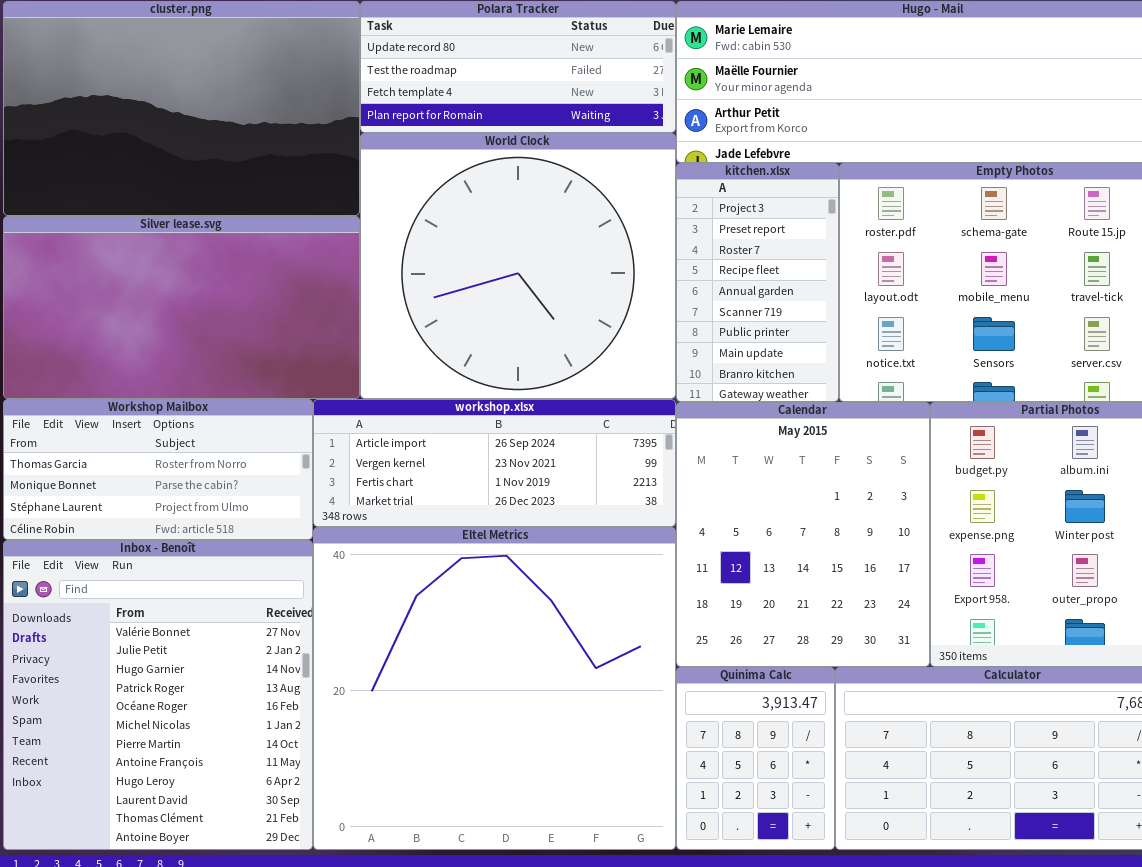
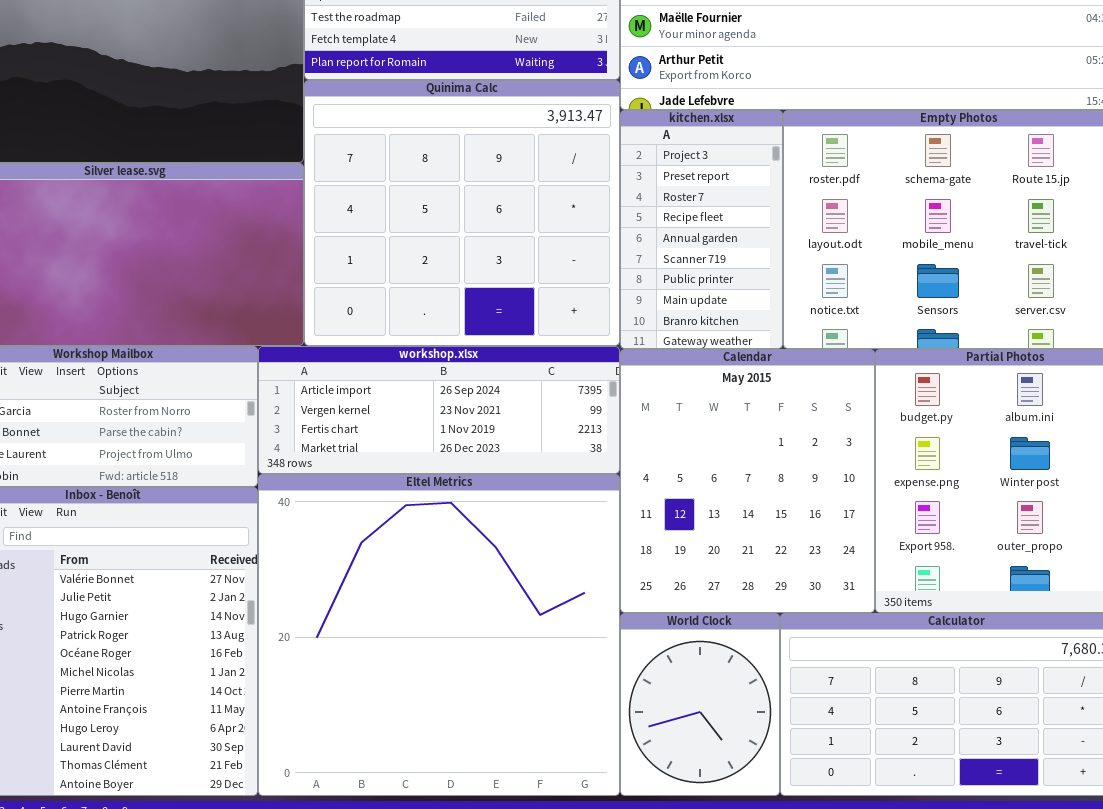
World Clock: [360,133,676,399] -> [620,613,780,796], moved, resized
Quinima Calc: [676,667,835,850] -> [304,80,620,346], moved, resized

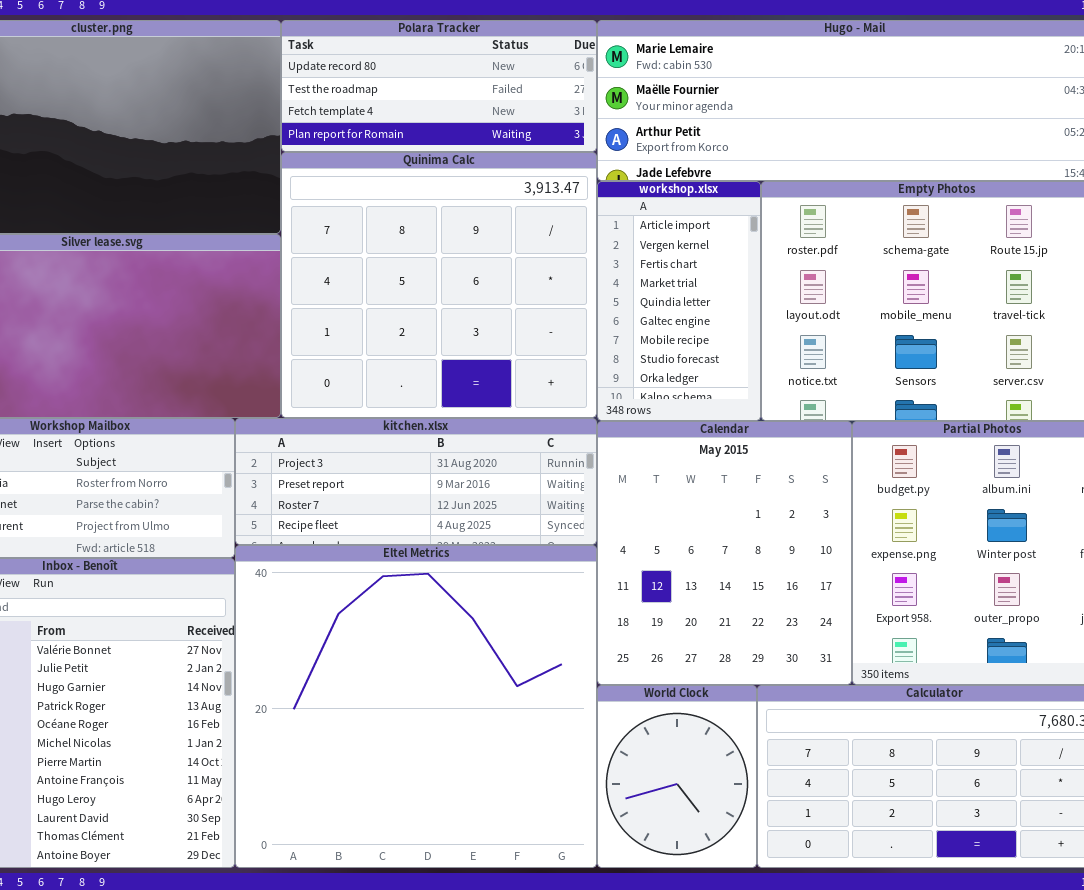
kitchen.xlsx: [620,110,783,349] -> [235,418,597,545], moved, resized
workshop.xlsx: [258,346,620,474] -> [597,181,761,421], moved, resized

